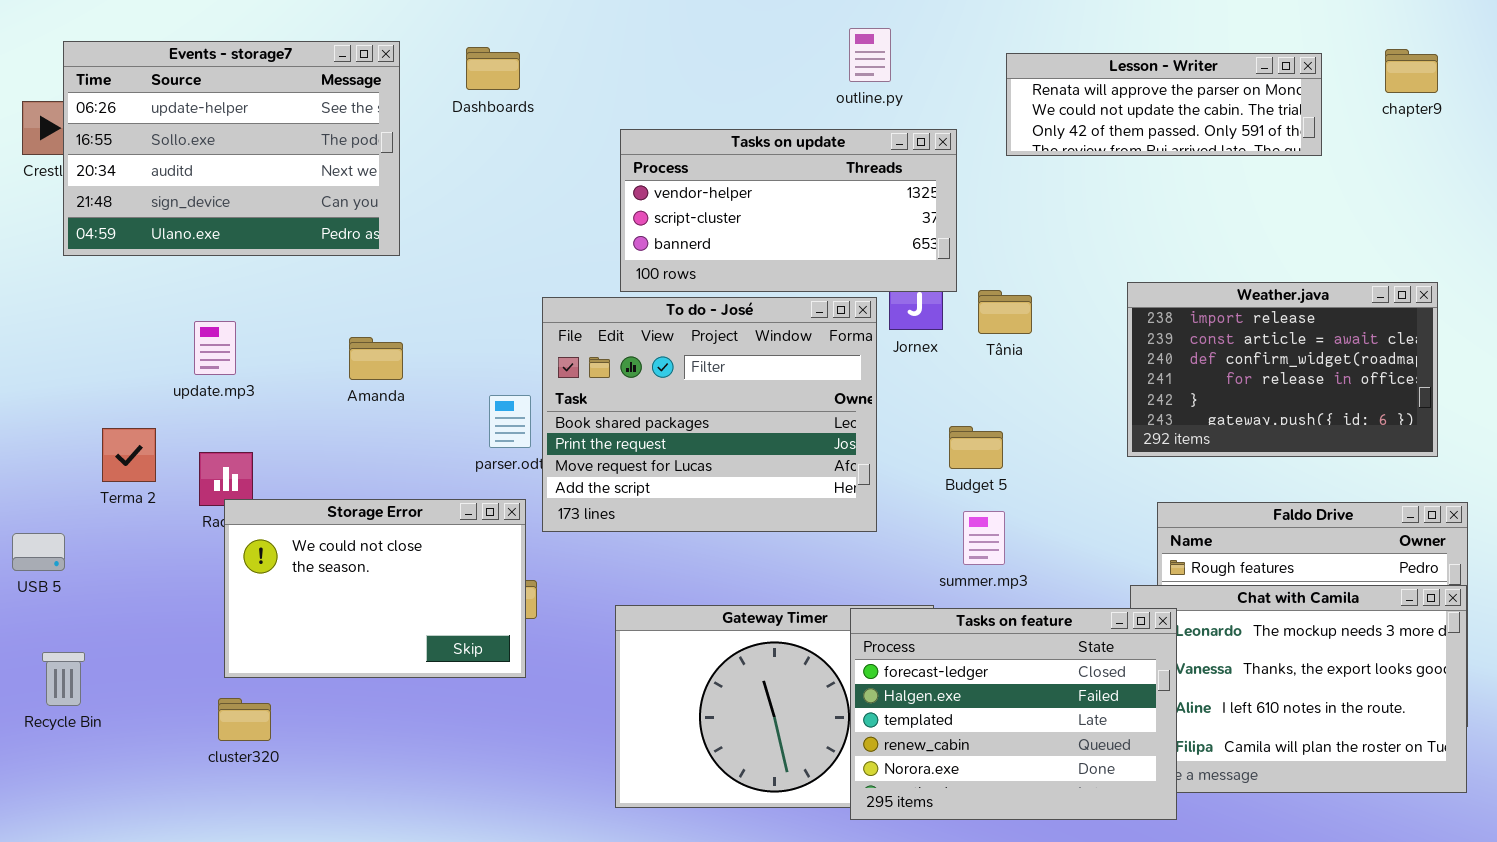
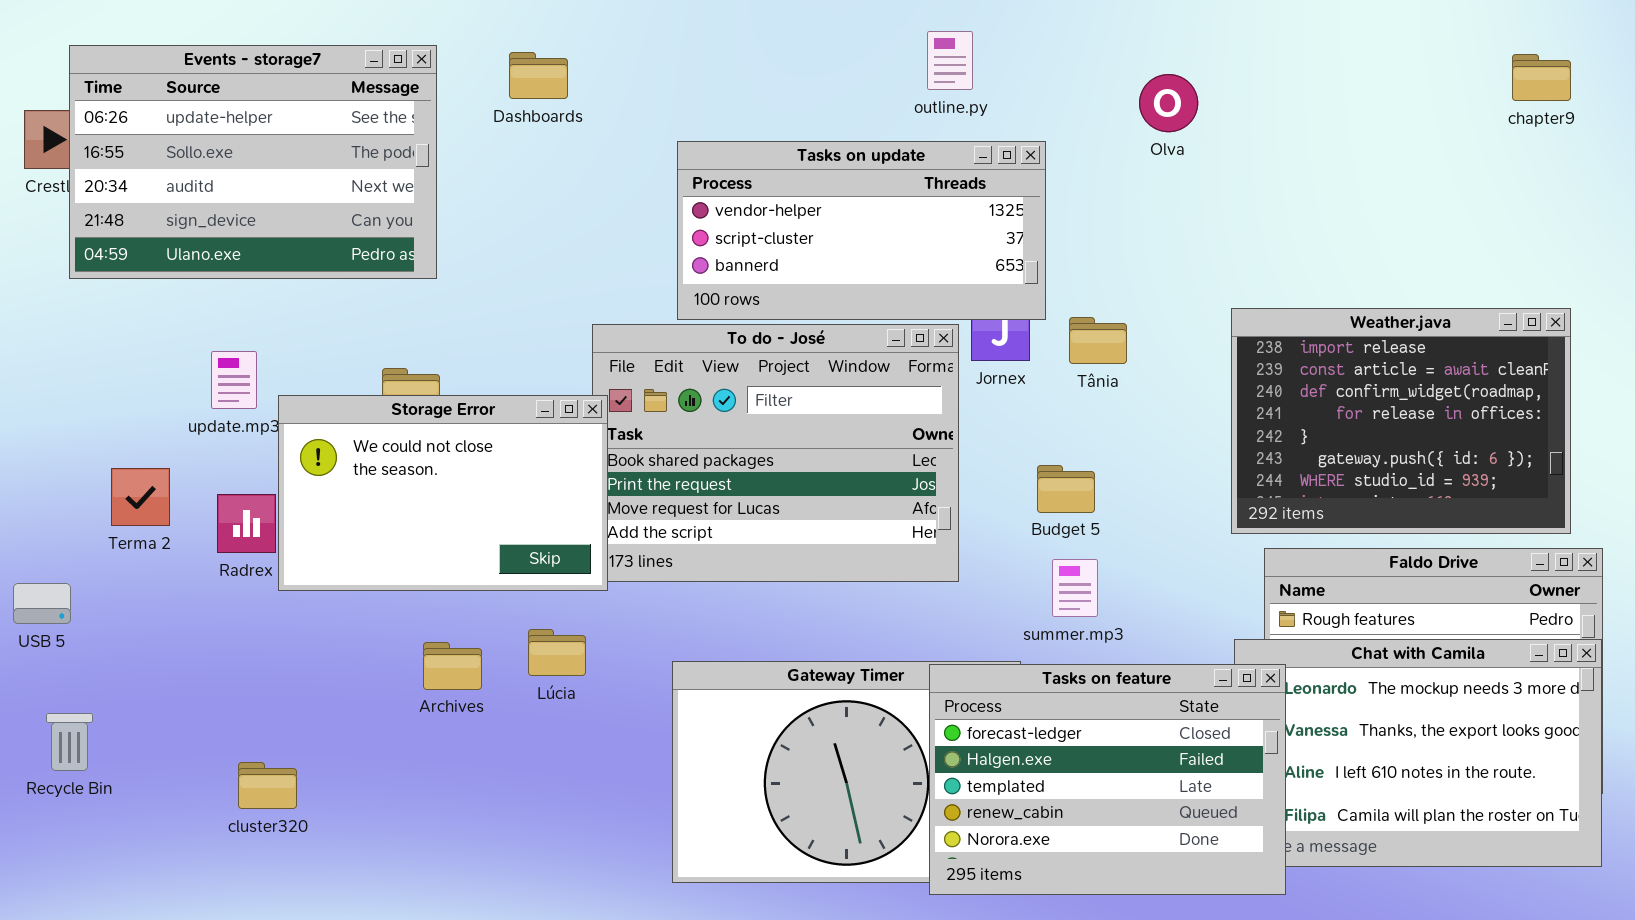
Lesson - Writer: [1006,53,1322,156] -> none, closed
Weather.java: [1127,282,1438,457] -> [1231,308,1571,534], resized
Storage Error: [224,499,526,678] -> [278,395,608,591], moved

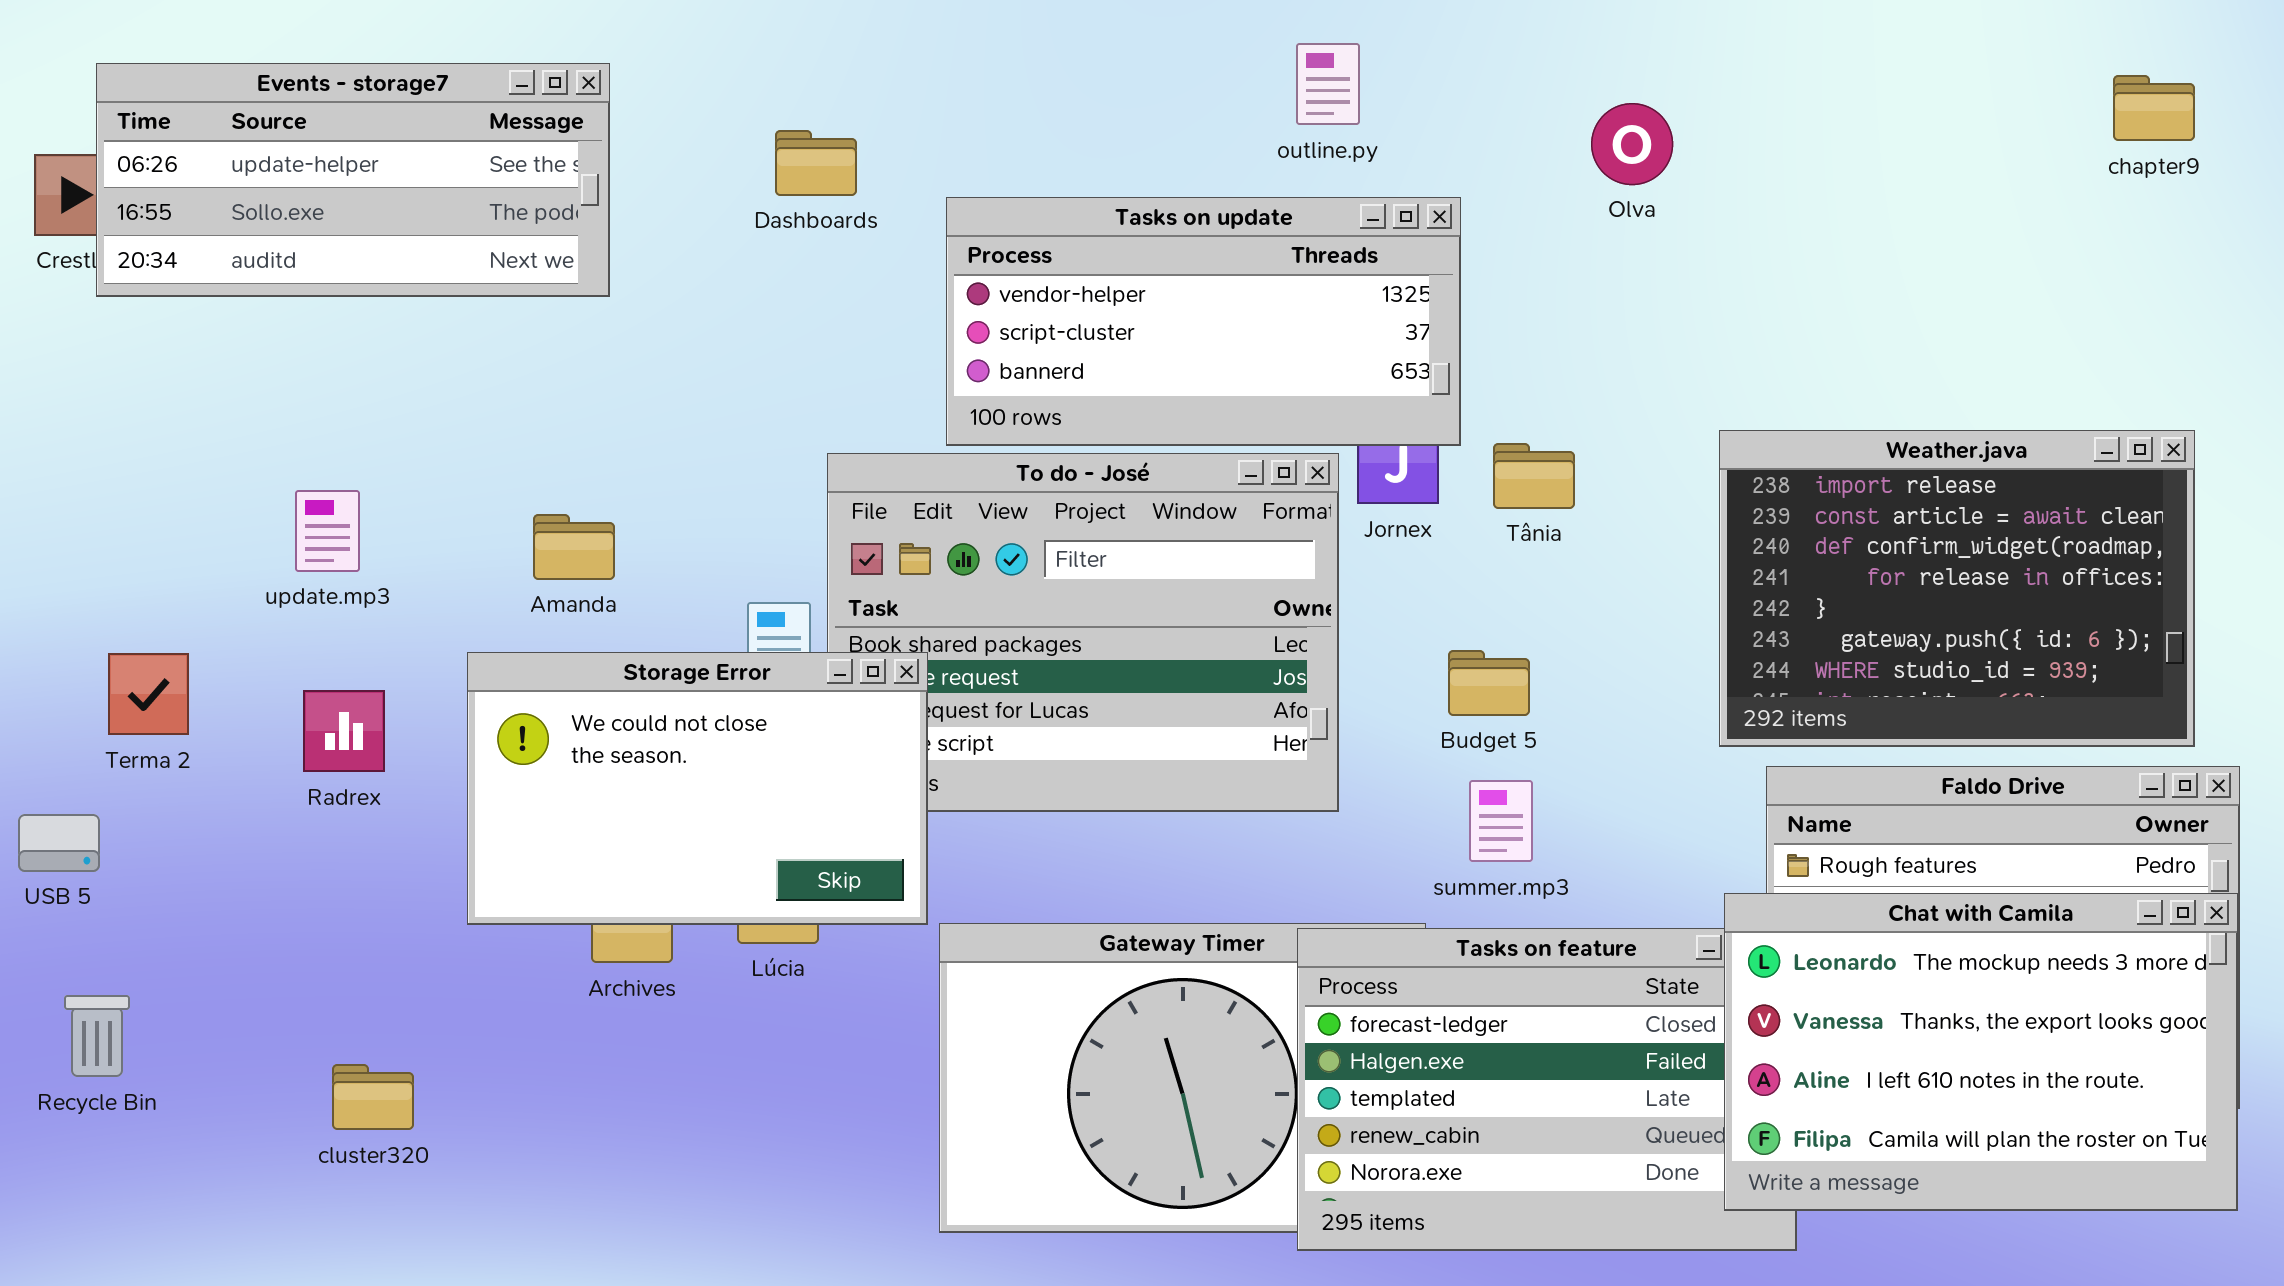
Events - storage7: [69,45,437,279] -> [96,63,610,297], resized
Dashboards: [509,52,568,99] -> [775,130,857,196], moved
Storage Error: [278,395,608,591] -> [467,652,928,925], moved
Terma 2: [111,468,170,526] -> [108,653,189,735], moved
Chat with Camila: [1234,639,1602,867] -> [1724,893,2238,1211], raised

